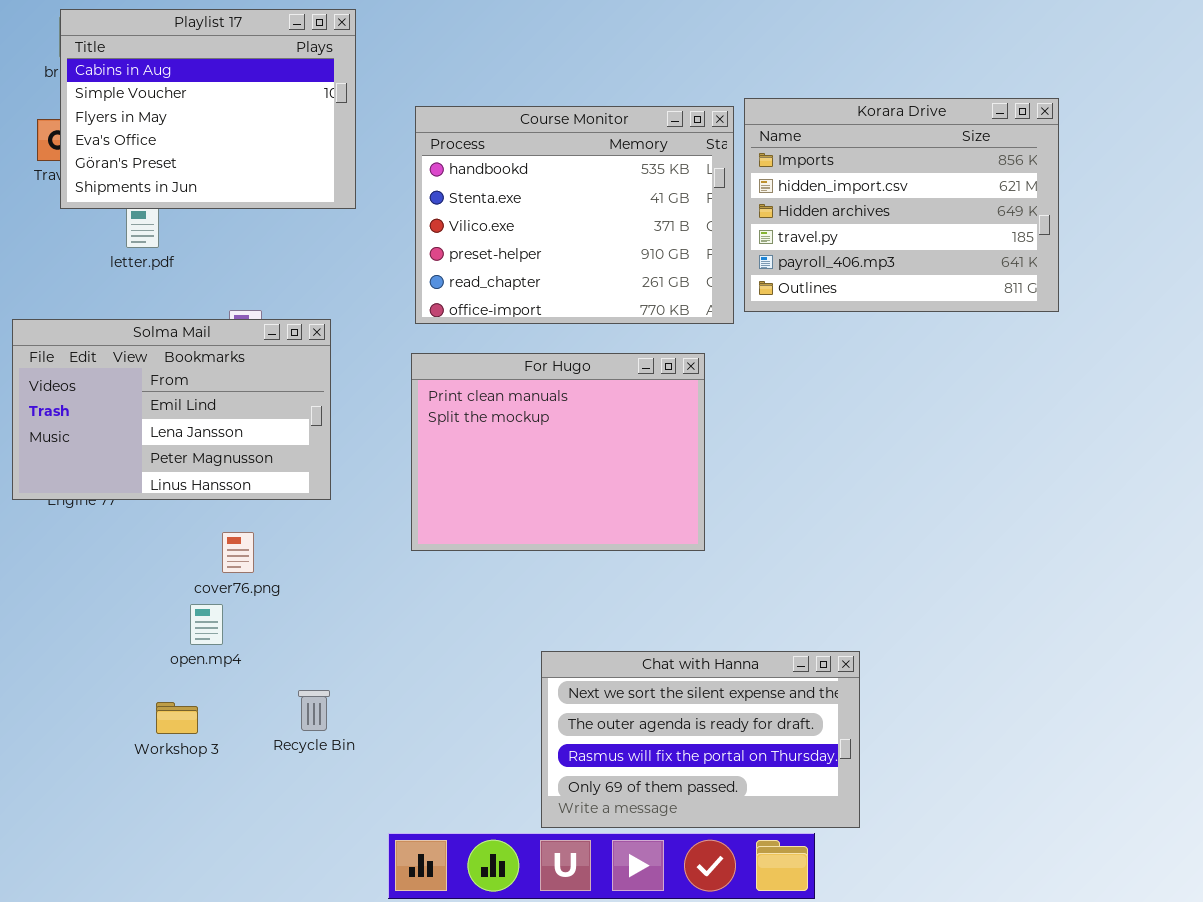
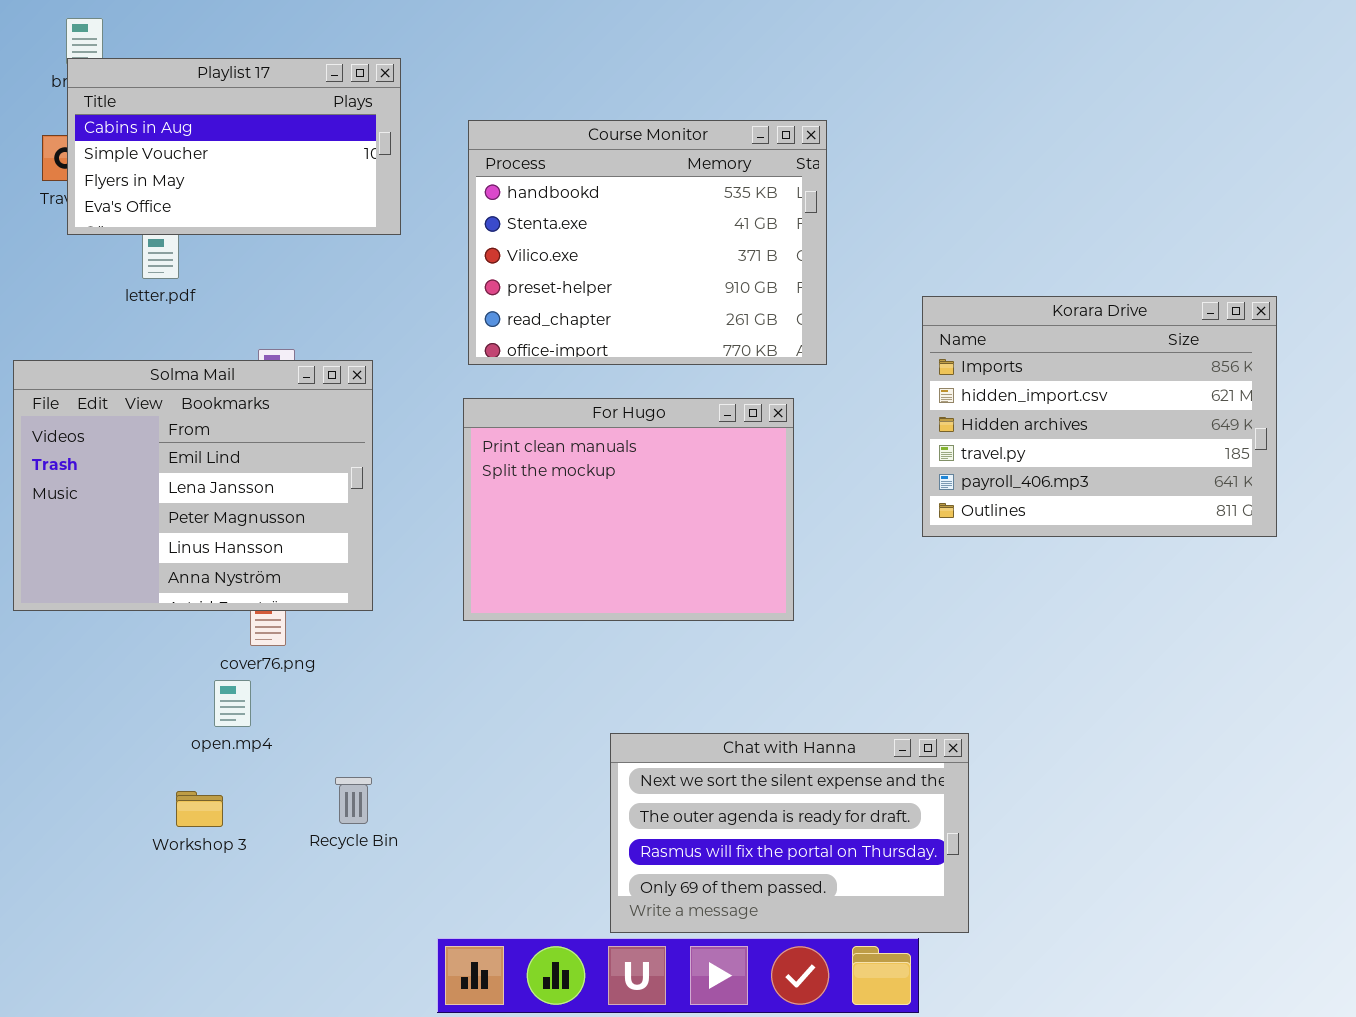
Playlist 17: [60,9,356,209] -> [67,58,401,235], resized
Korara Drive: [744,98,1059,312] -> [922,296,1277,537], moved
Solma Mail: [12,319,331,500] -> [13,360,373,611], resized

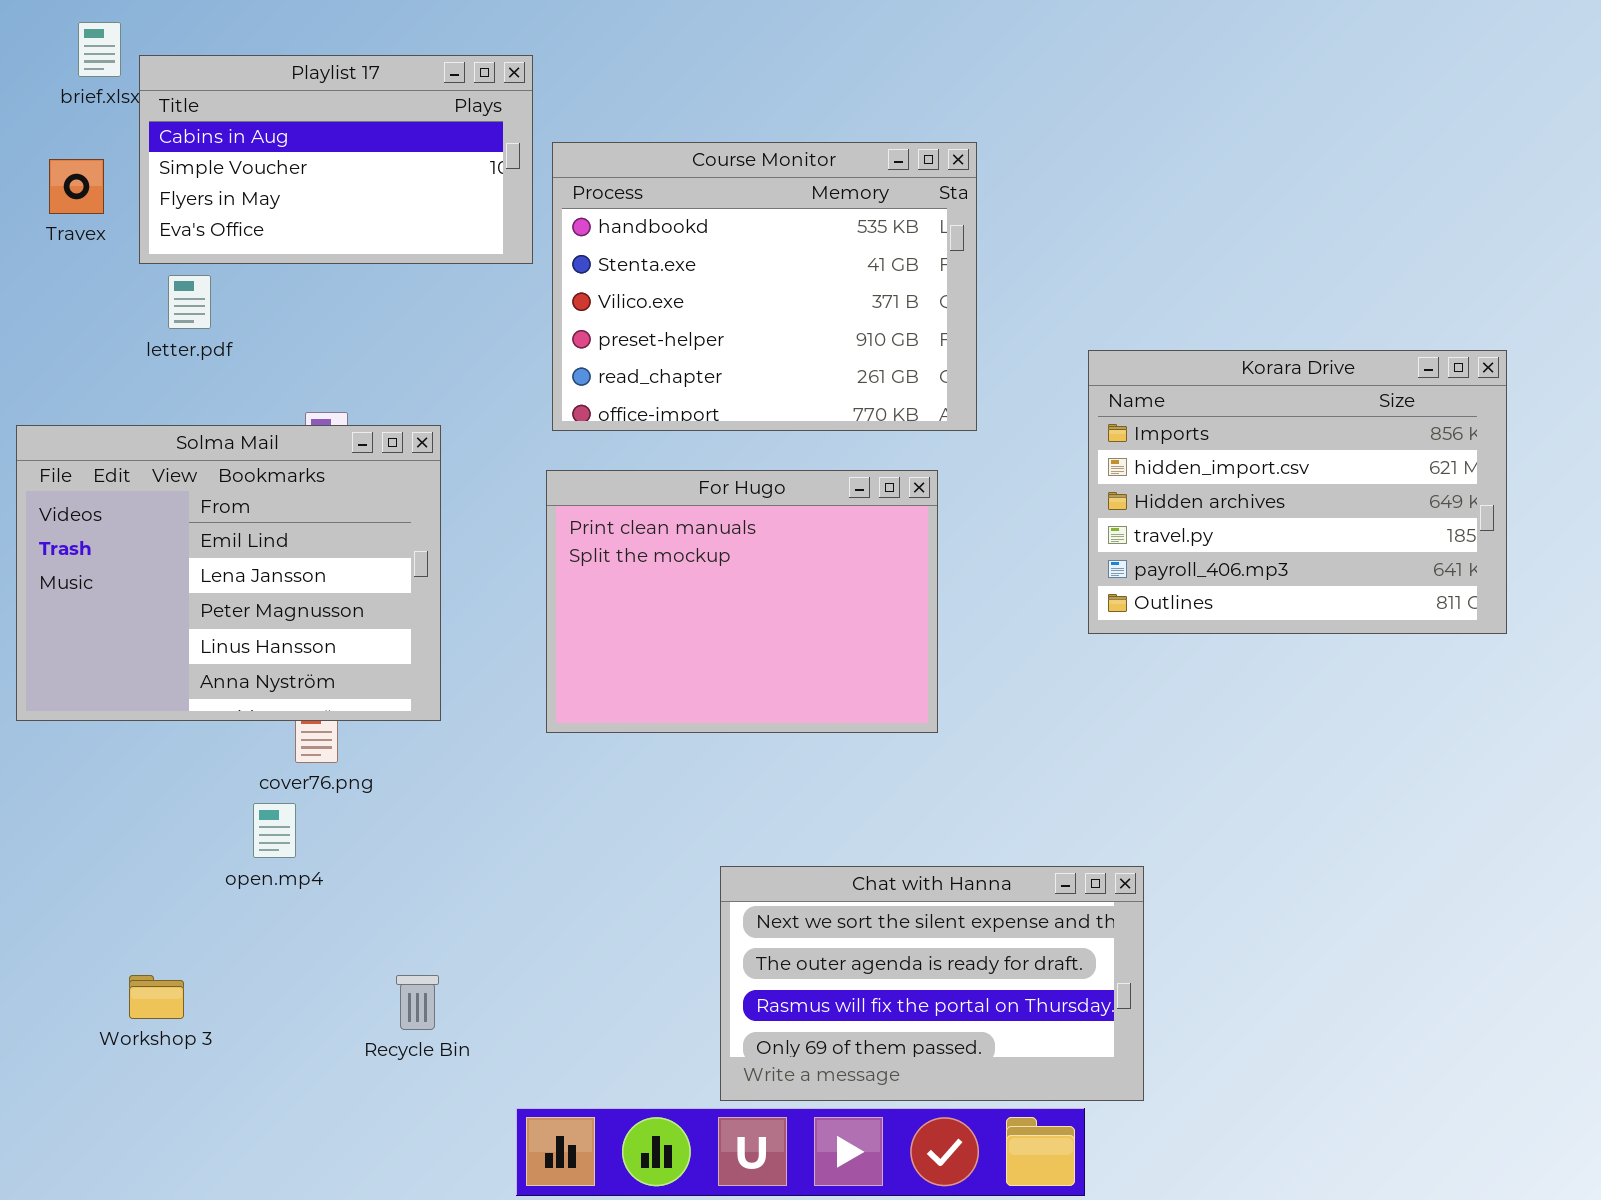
Playlist 17: [67,58,401,235] -> [139,55,533,264], moved
Recycle Bin: [335,777,372,824] -> [396,975,439,1030], moved
Workshop 3: [176,791,223,827] -> [129,975,184,1019], moved

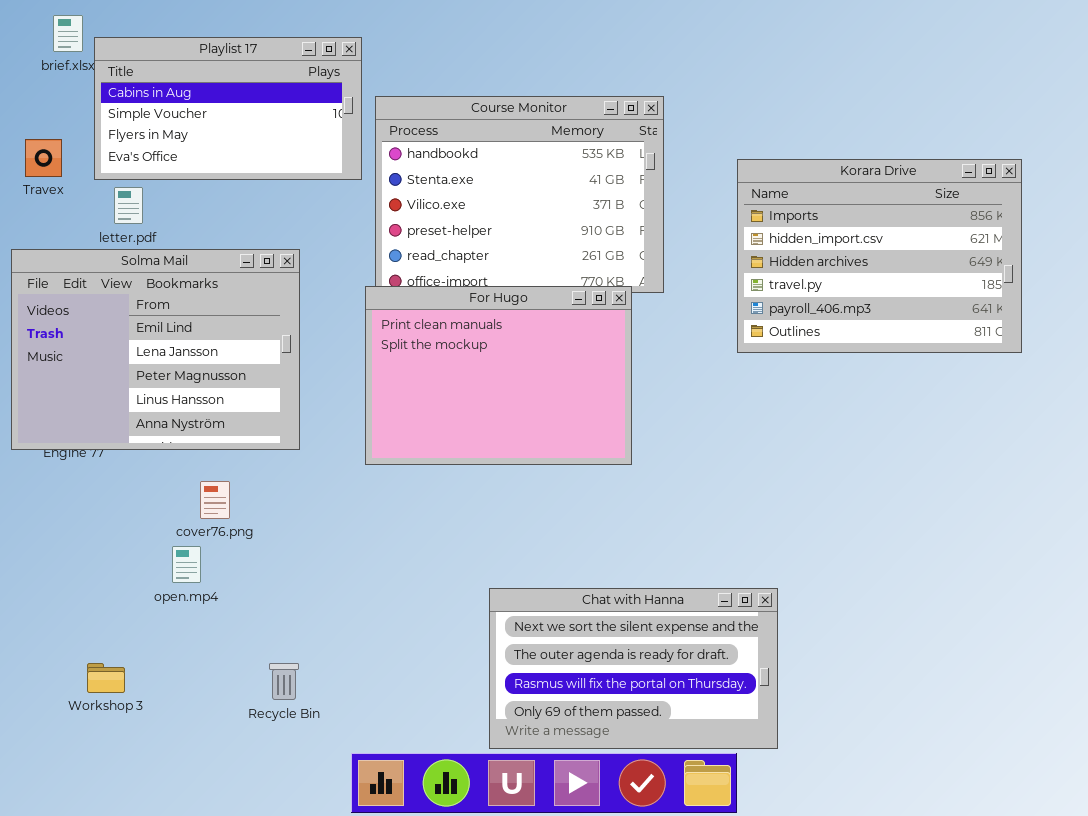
Travex: [49,159,104,214] -> [25,139,62,177], moved
Korara Drive: [1088,350,1507,634] -> [737,159,1022,353], moved
Solma Mail: [16,425,441,721] -> [11,249,300,450], moved
For Hugo: [546,470,938,733] -> [365,286,632,465], moved

